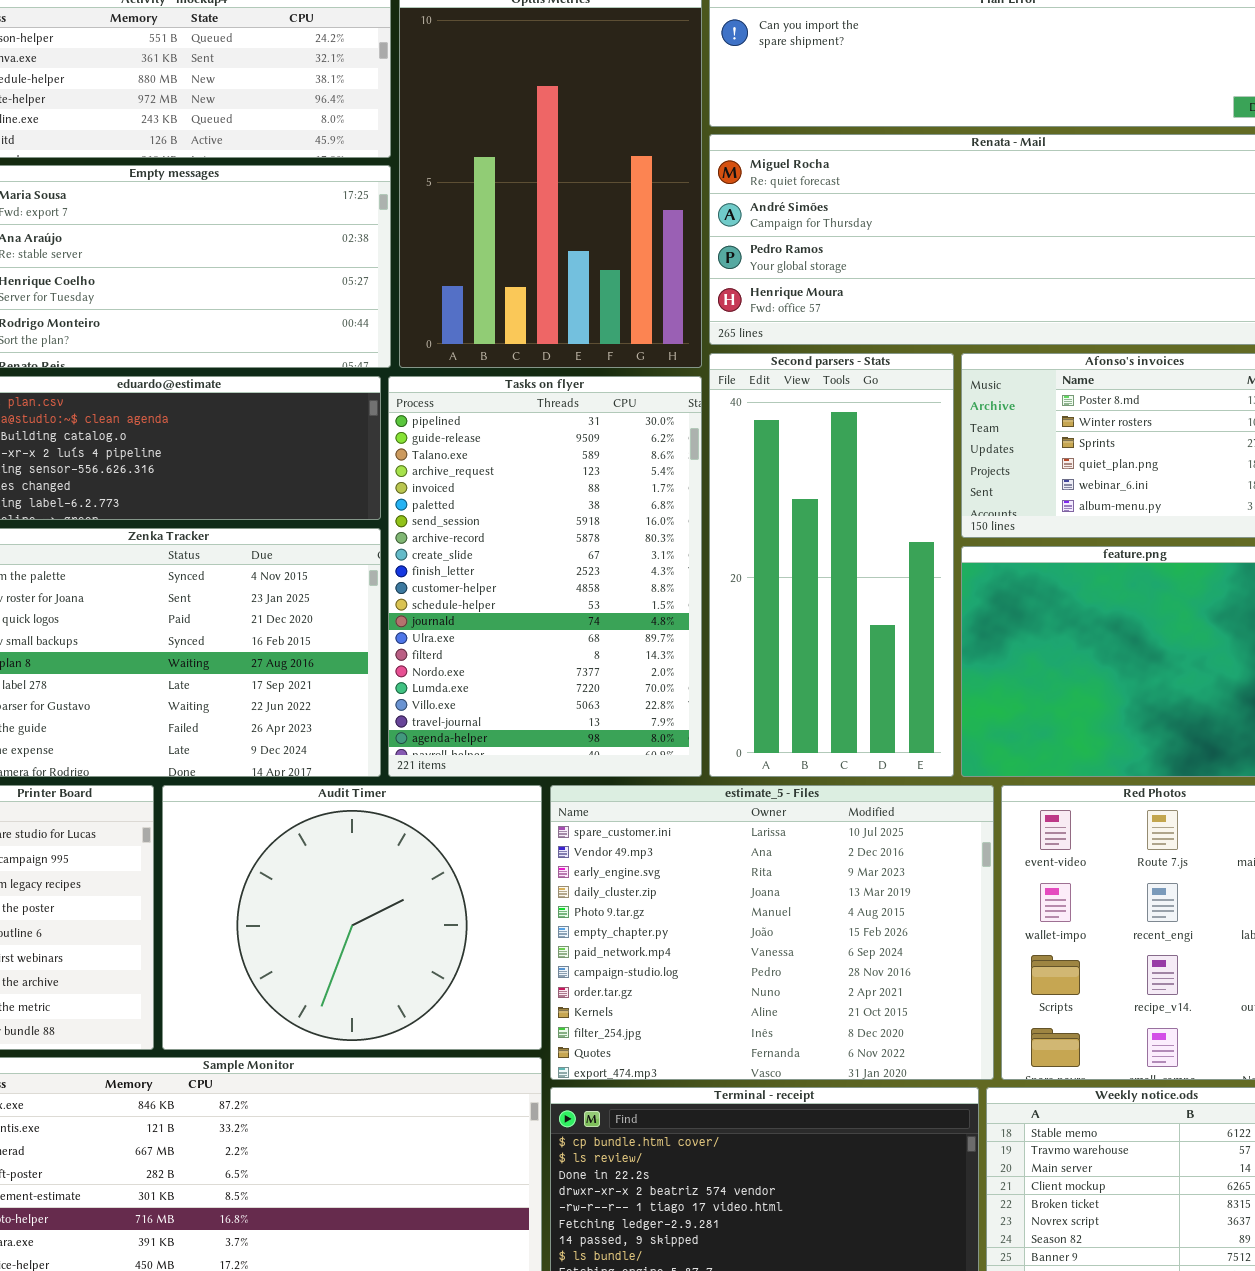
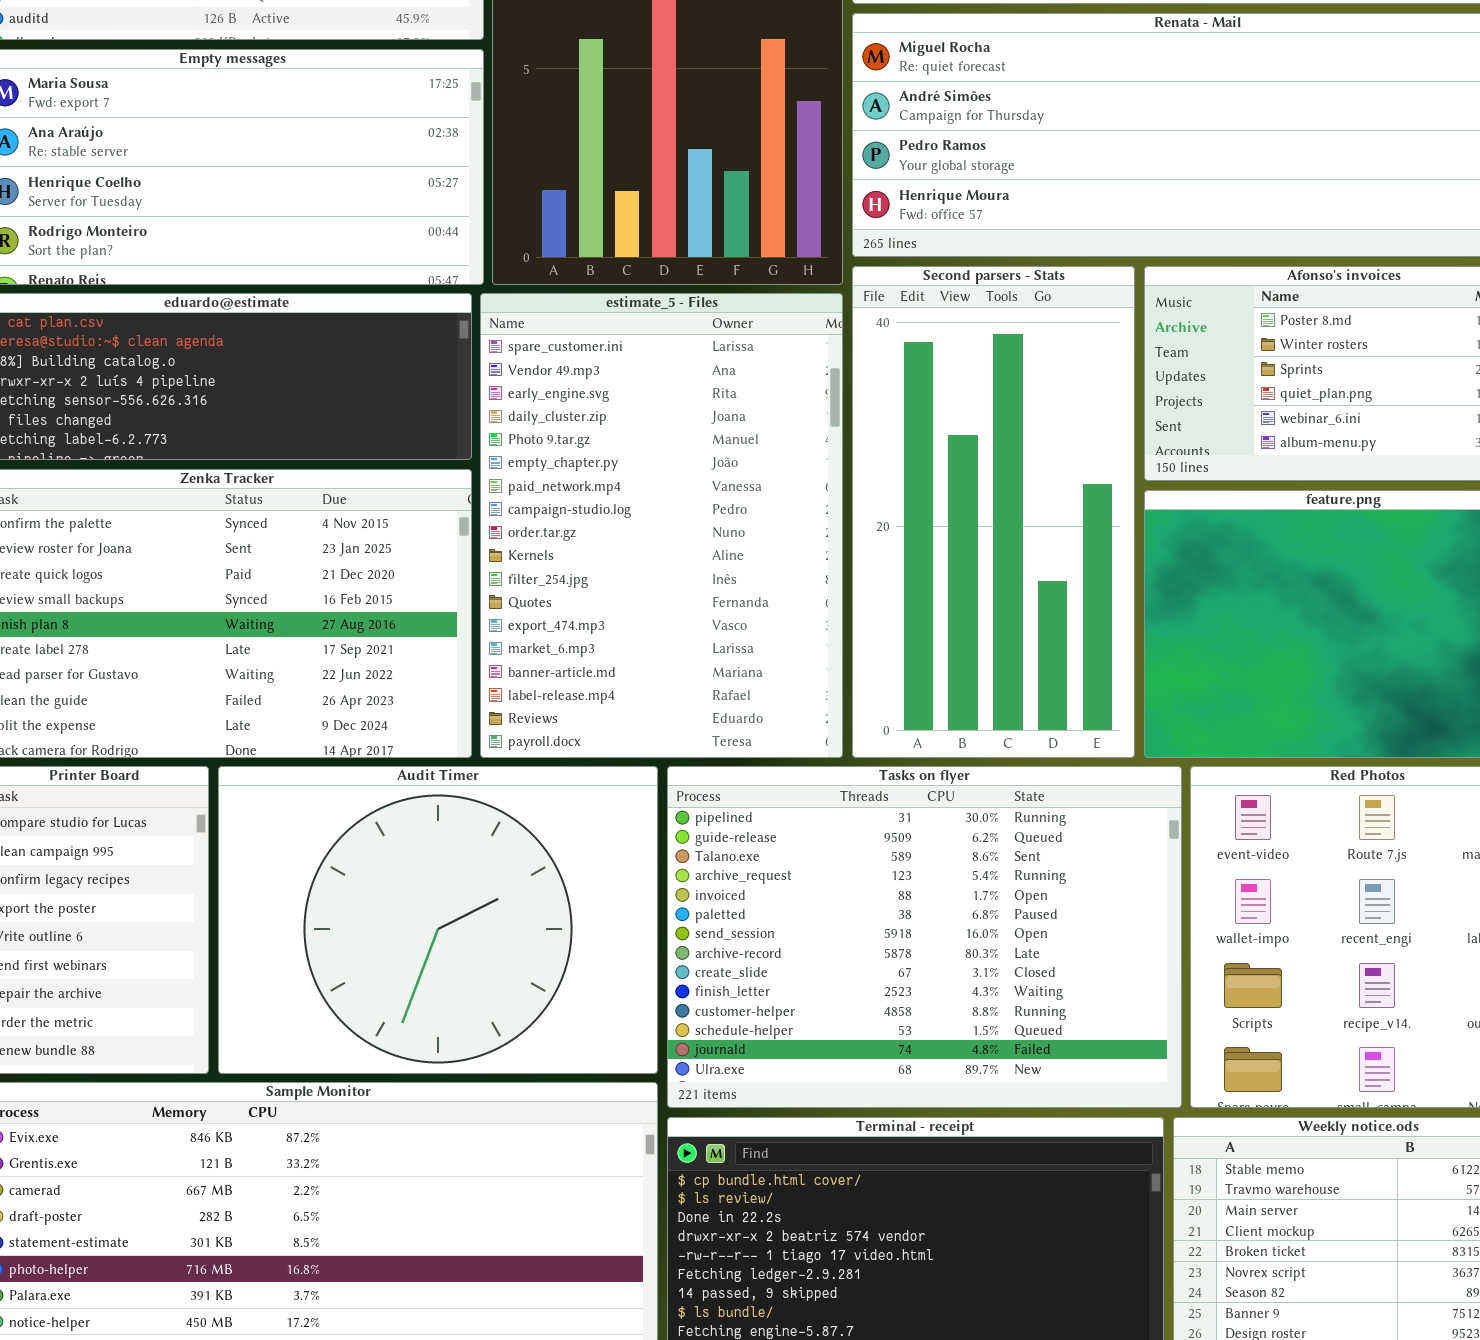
Tasks on flyer: [388,376,702,777] -> [667,766,1182,1108], moved, resized
estimate_5 - Files: [550,785,994,1080] -> [480,293,843,758], moved, resized

